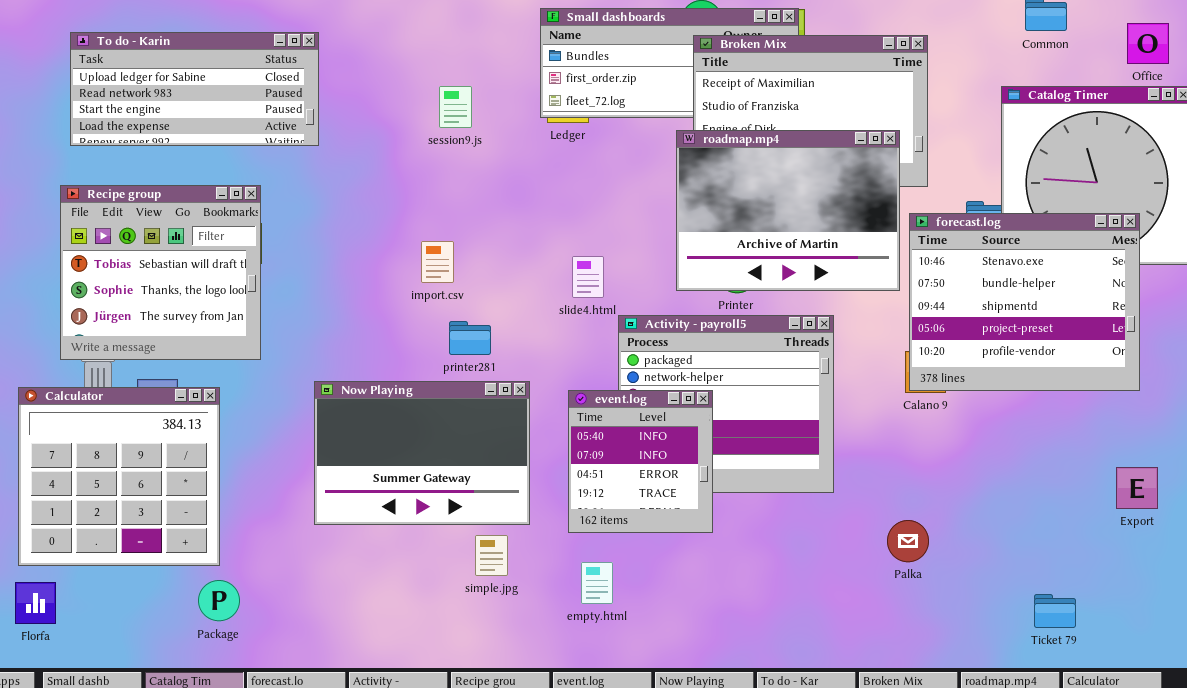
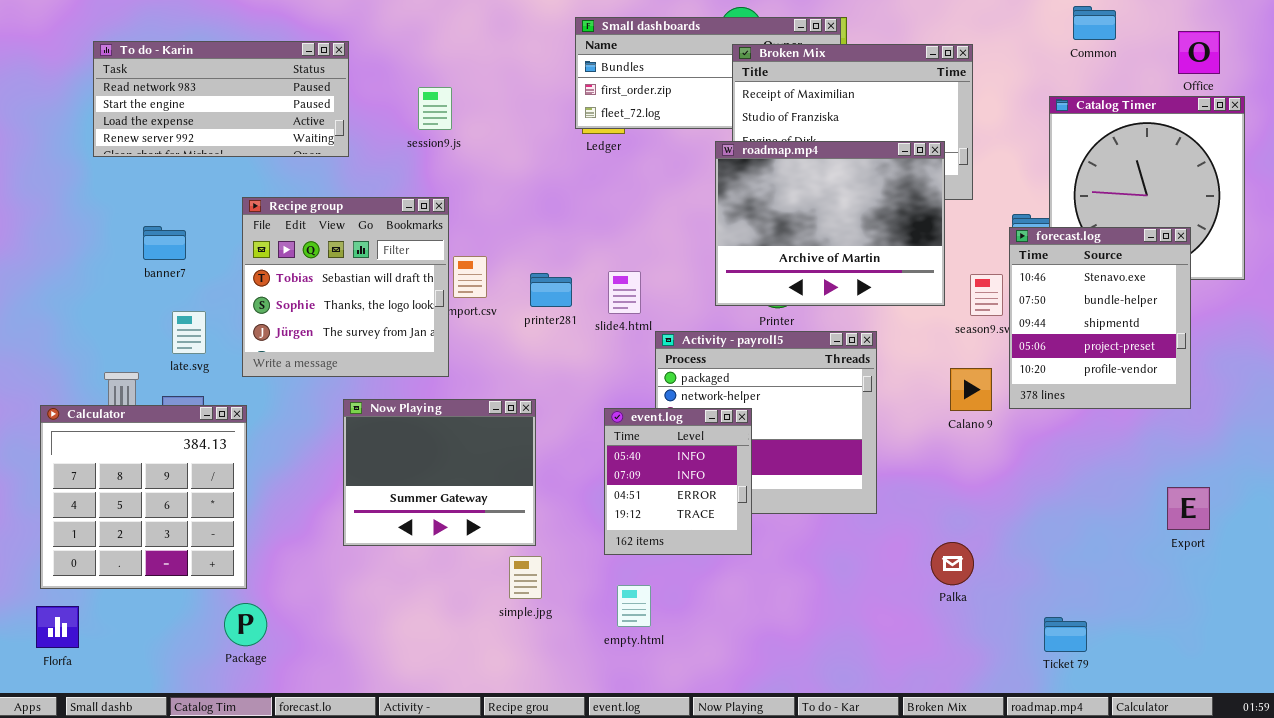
To do - Karin: [70,32,319,146] -> [93,41,349,157], scrolled down 1 row
session9.js: [439,86,472,128] -> [418,87,452,130], moved
Recipe group: [60,185,261,360] -> [242,197,449,377], moved
forecast.log: [909,213,1140,391] -> [1009,227,1191,409], resized
printer281: [449,321,491,355] -> [530,273,572,307], moved
Now Playing: [314,381,530,525] -> [343,399,536,546], resized
Ticket 79: [1034,594,1076,628] -> [1044,617,1087,652], moved

